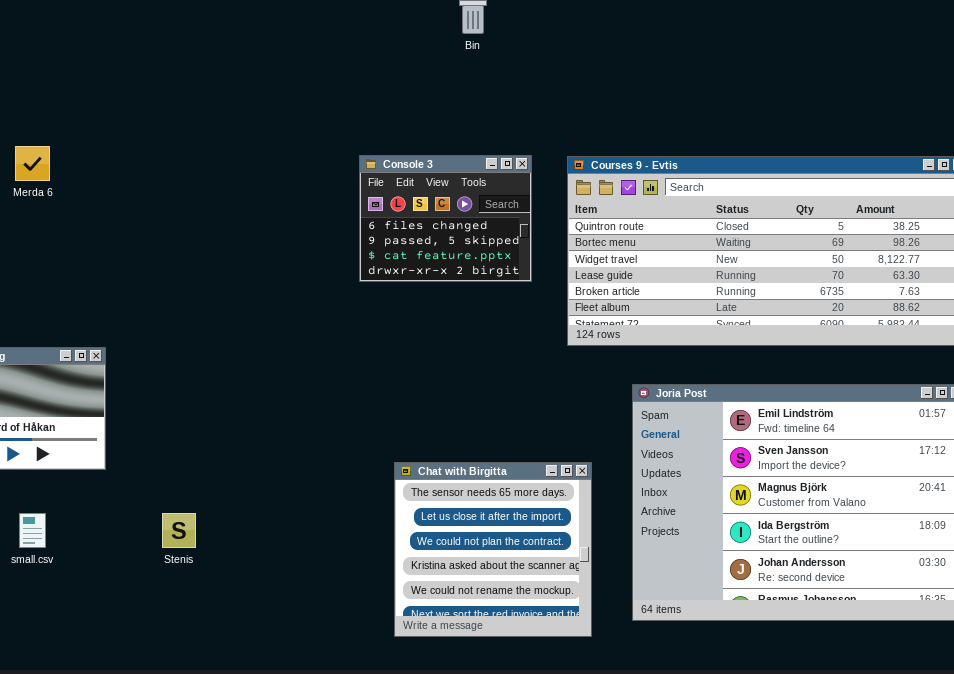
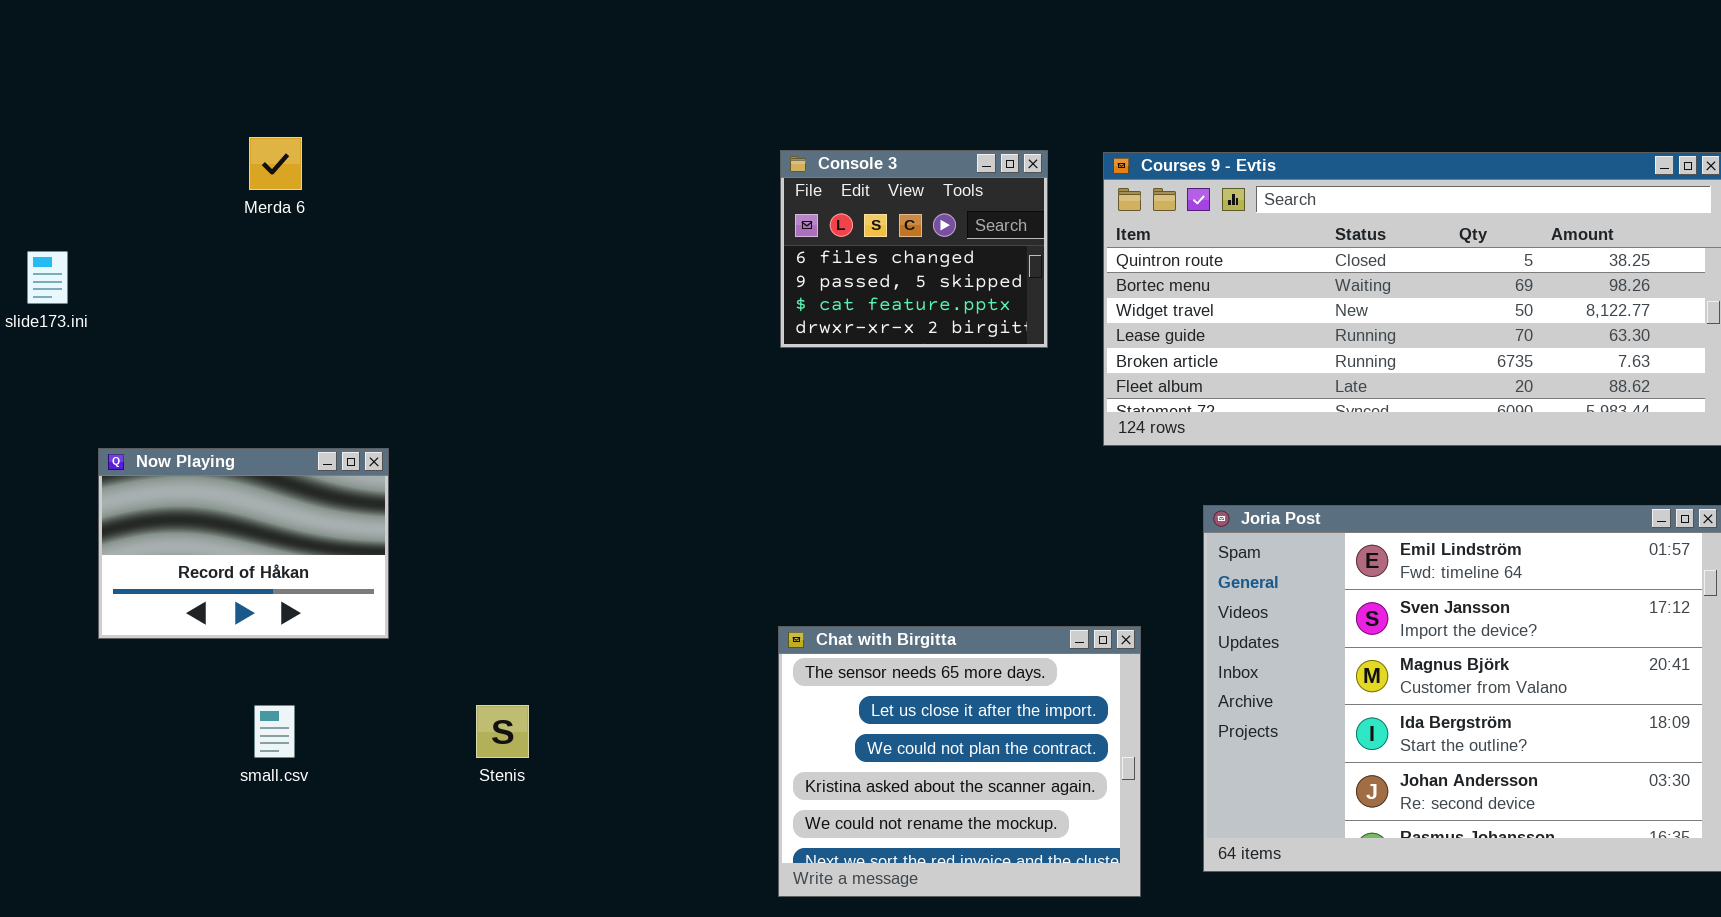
Chat with Birgitta: [394,462,592,637] -> [778,626,1141,897], resized

